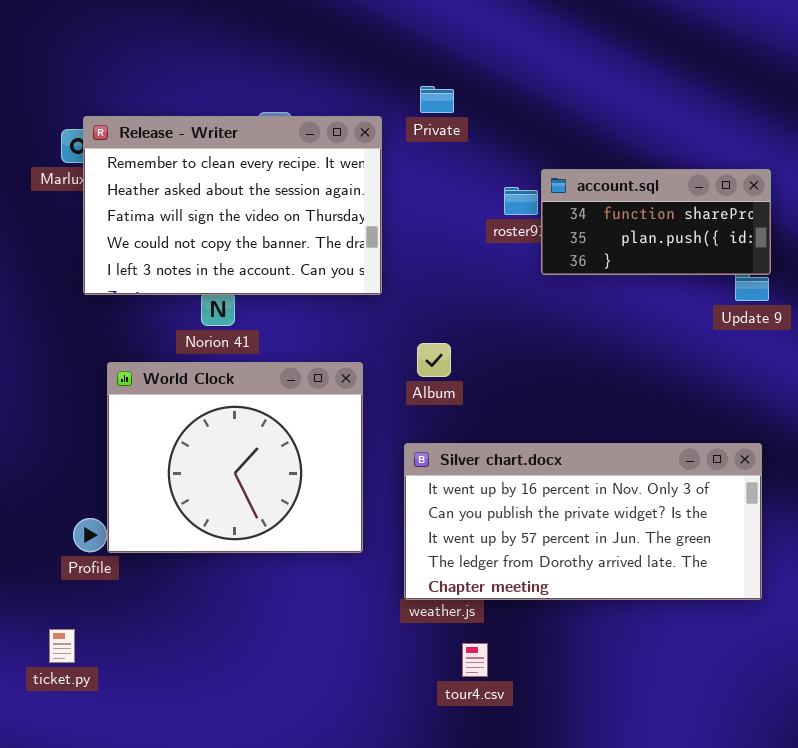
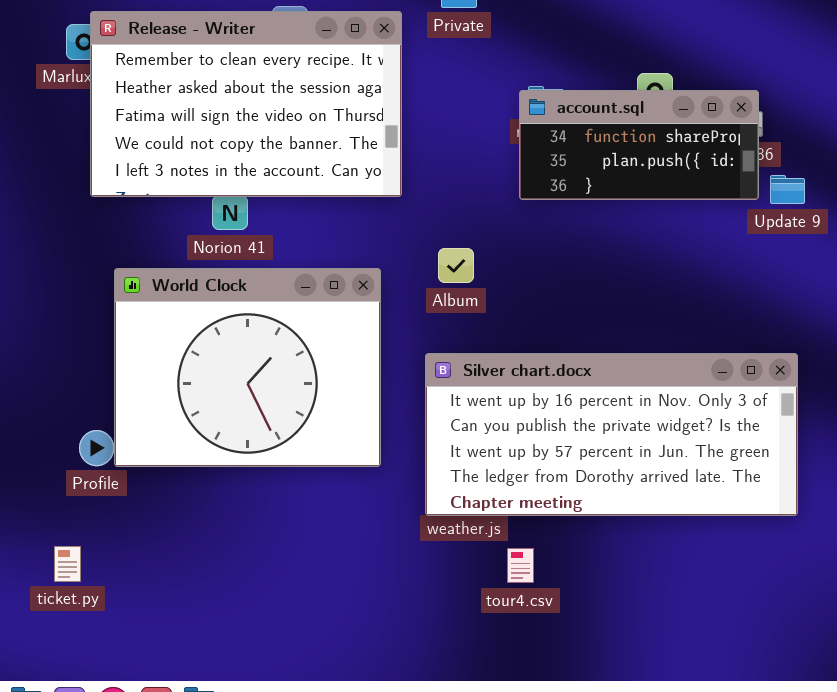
account.sql: [541,169,771,275] -> [519,90,759,200], moved
tour4.csv: [462,643,488,677] -> [507,548,534,583], moved

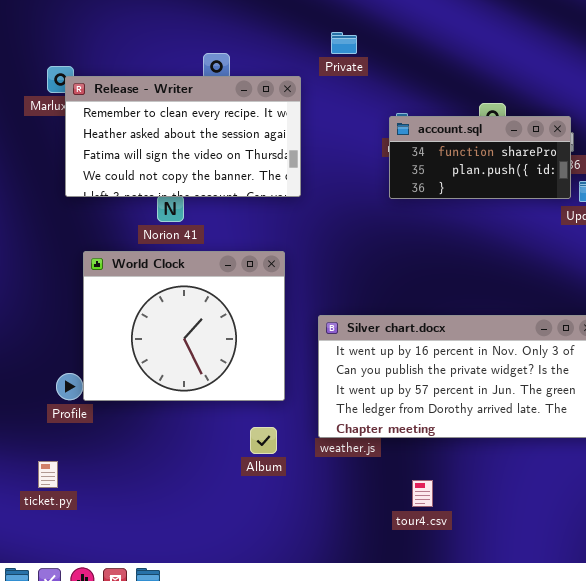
Release - Writer: [90,11,402,197] -> [65,76,301,197], resized
Album: [438,248,474,283] -> [250,427,277,454], moved
tour4.csv: [507,548,534,583] -> [412,480,433,507], moved

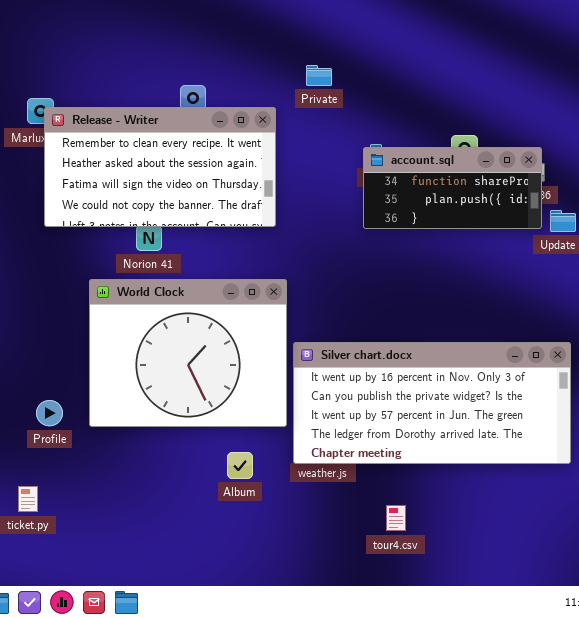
World Clock: [83,251,285,401] -> [89,279,287,427], moved

